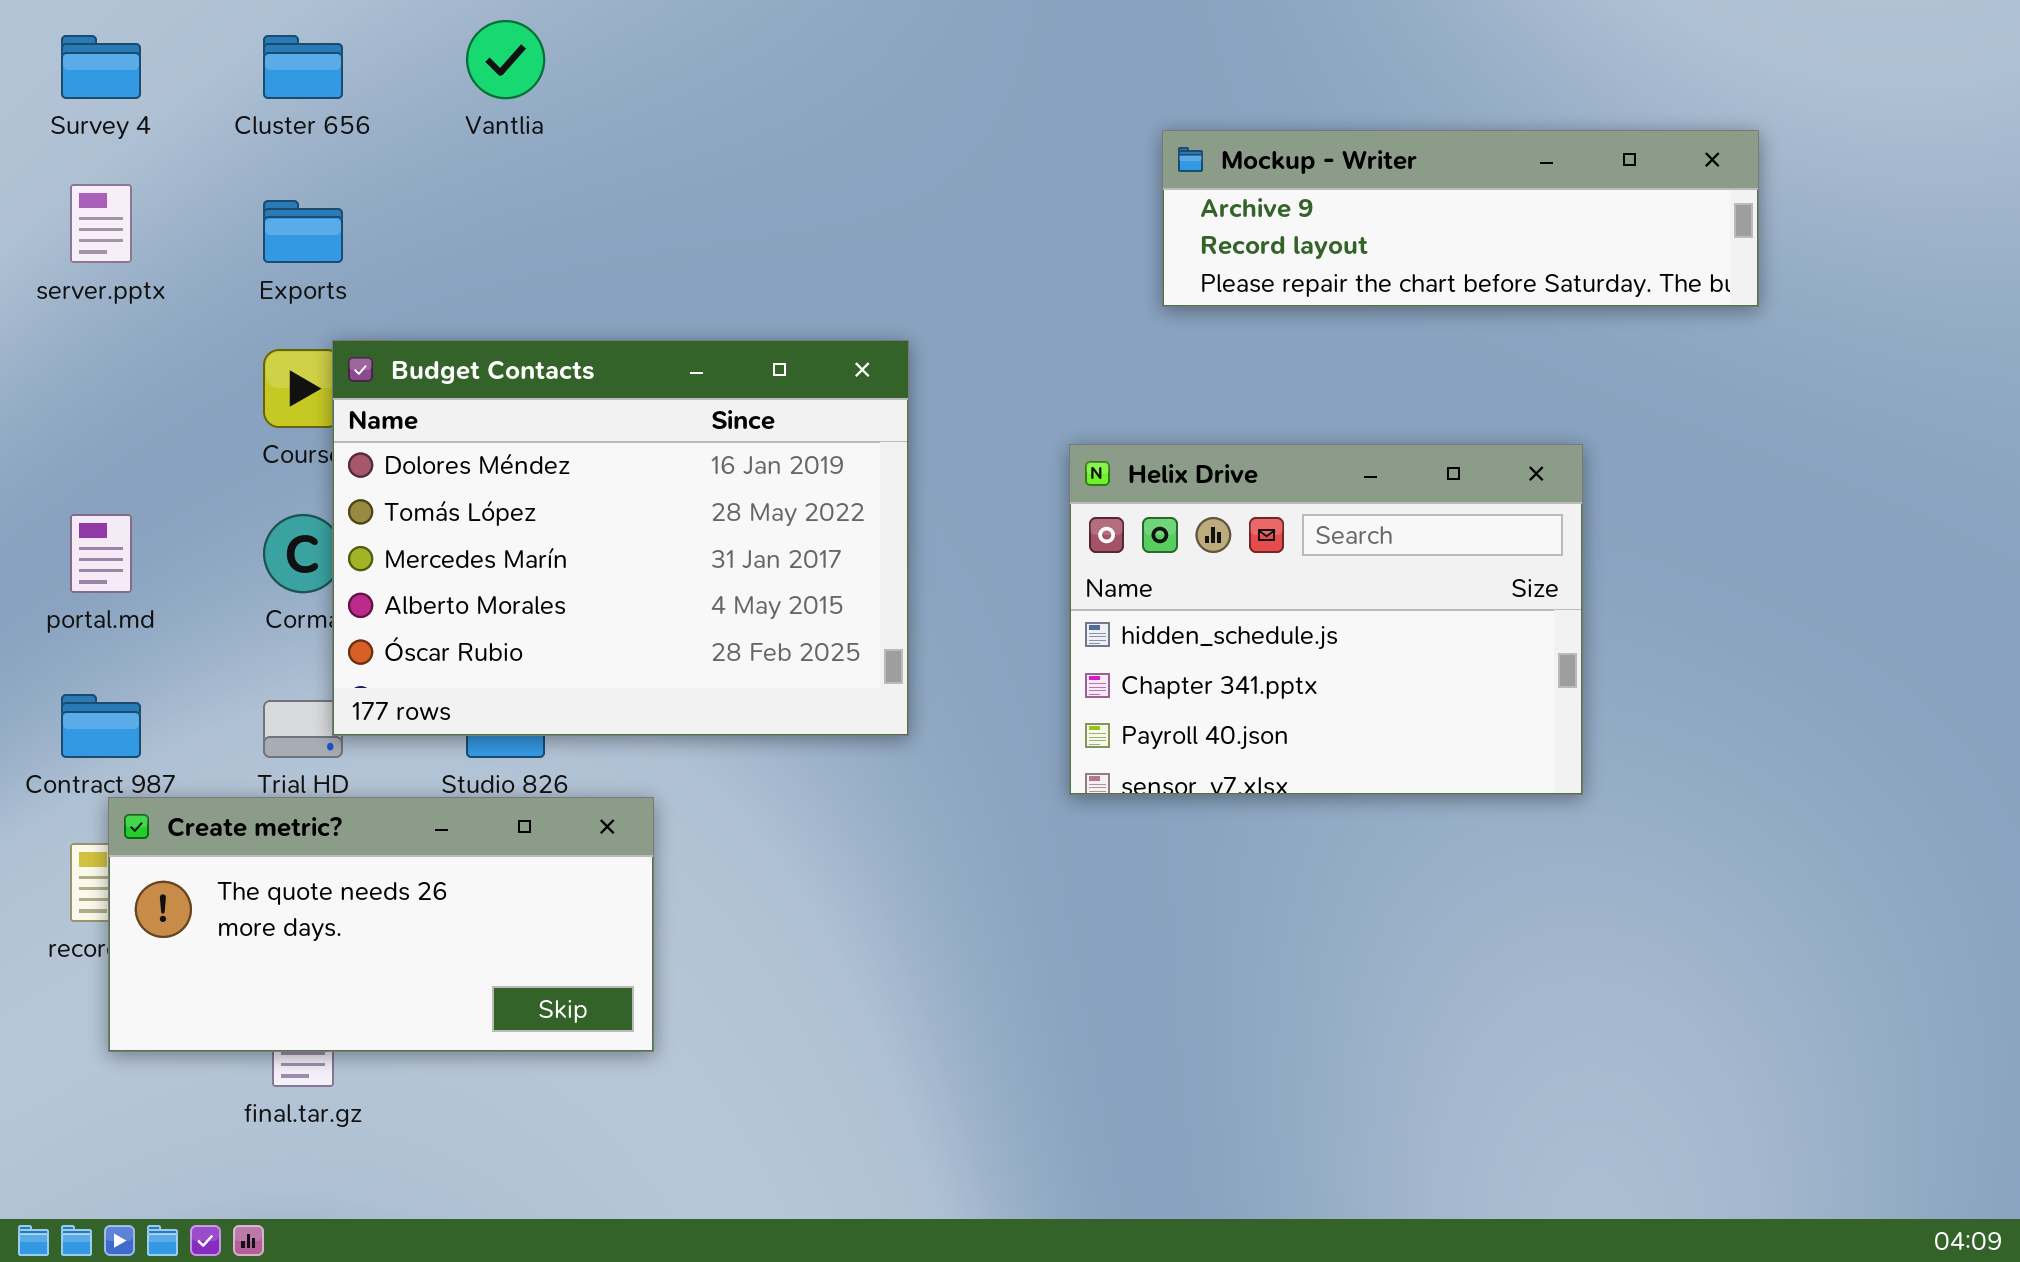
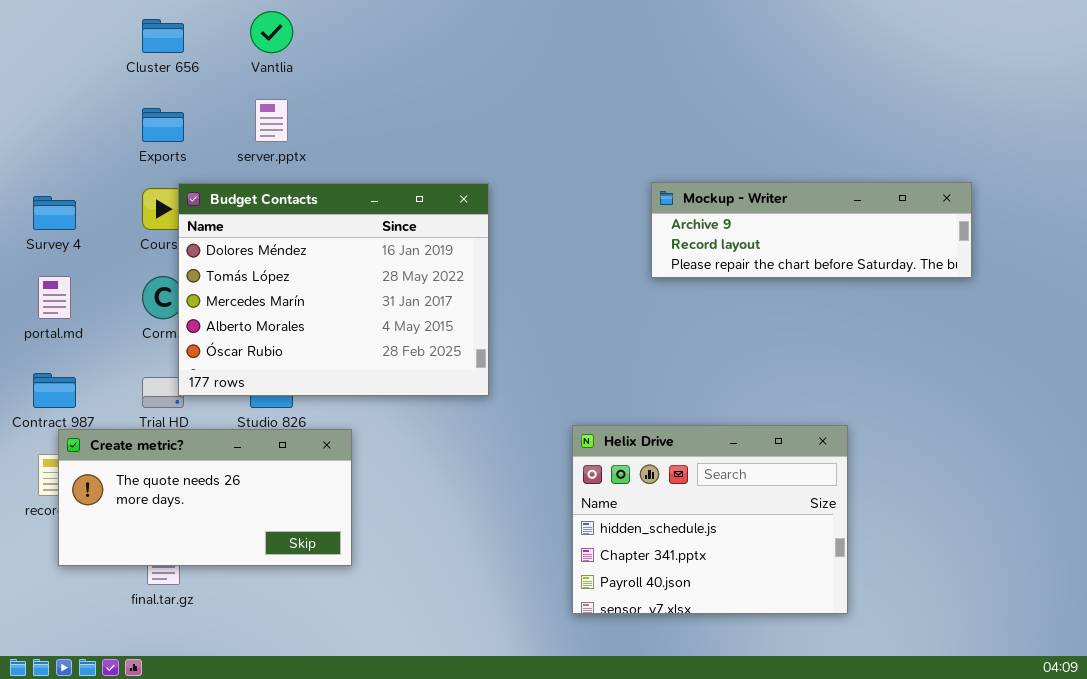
Survey 4: [61,35,141,99] -> [33,196,76,230], moved
Mockup - Writer: [1162,130,1759,307] -> [651,182,972,278], moved
server.pptx: [70,184,132,263] -> [255,99,288,142], moved
Helix Drive: [1069,444,1583,795] -> [572,425,848,614], moved

